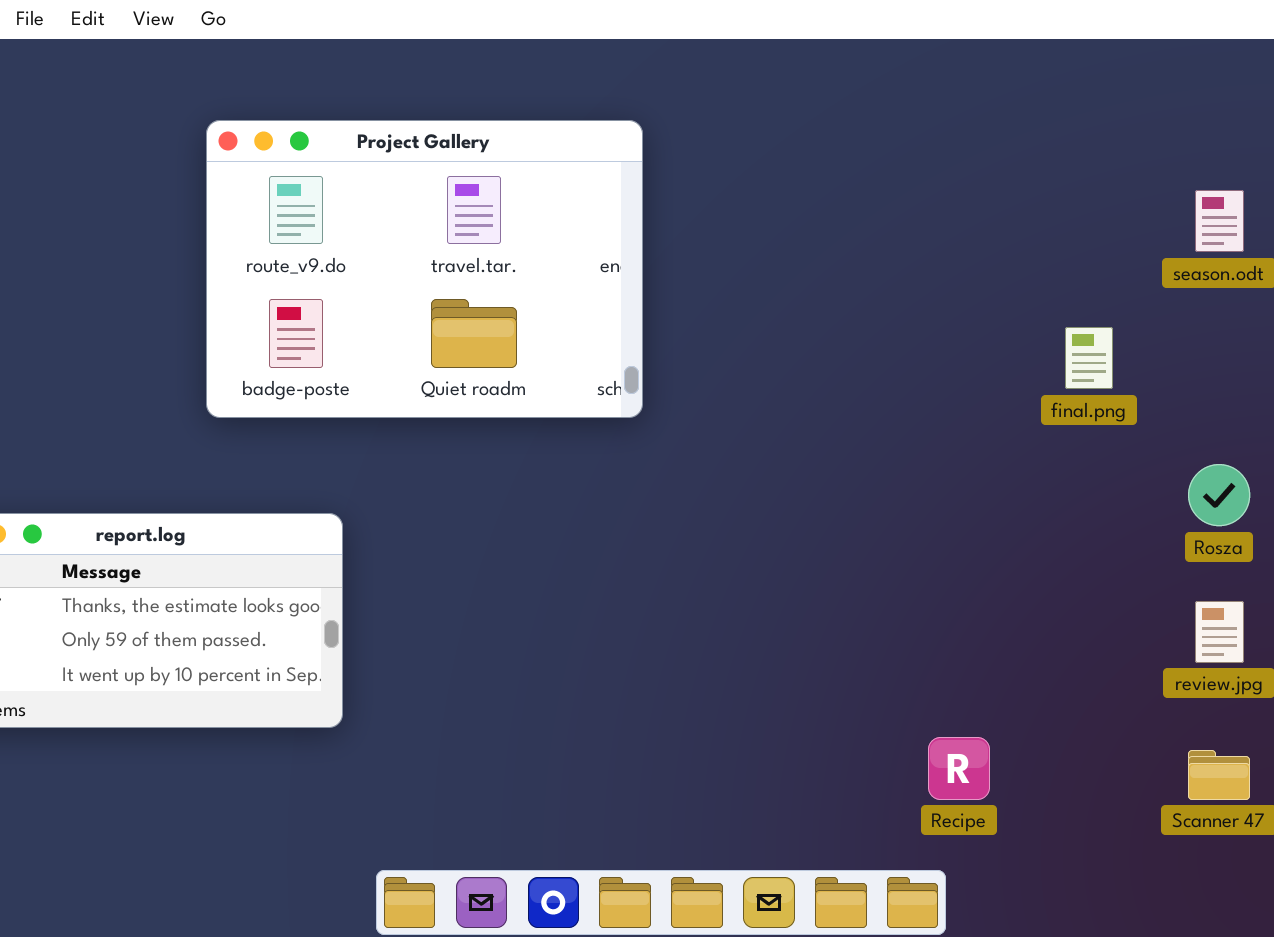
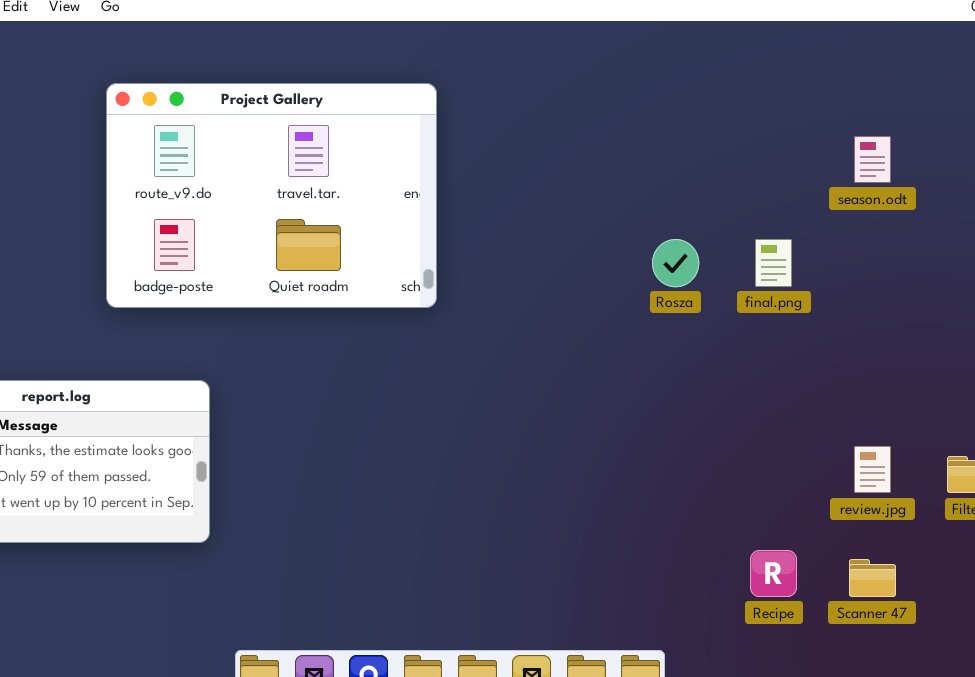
Rosza: [1188,464,1250,526] -> [652,239,699,287], moved
Recipe: [928,737,990,800] -> [750,550,797,597], moved

